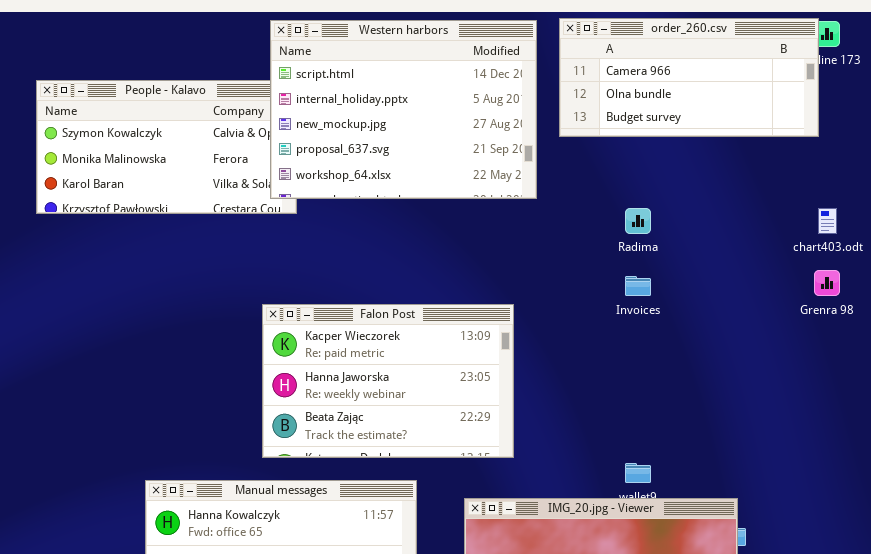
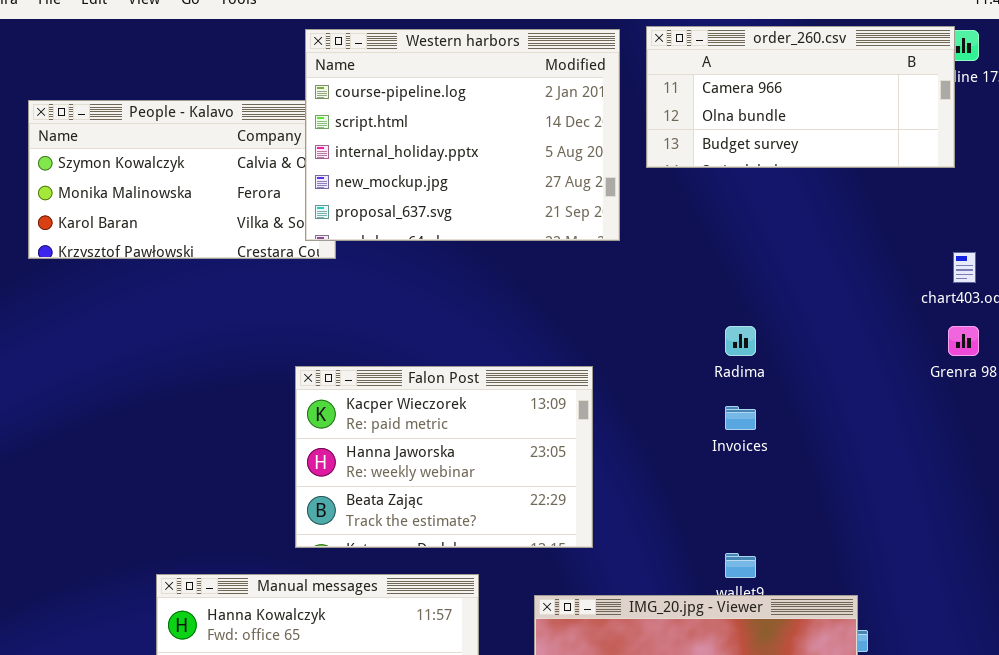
Western harbors: [270,20,537,199] -> [305,29,620,241], scrolled up 1 row
Radima: [625,208,651,234] -> [725,326,756,356], moved
Invoices: [625,276,651,296] -> [725,406,756,430], moved

